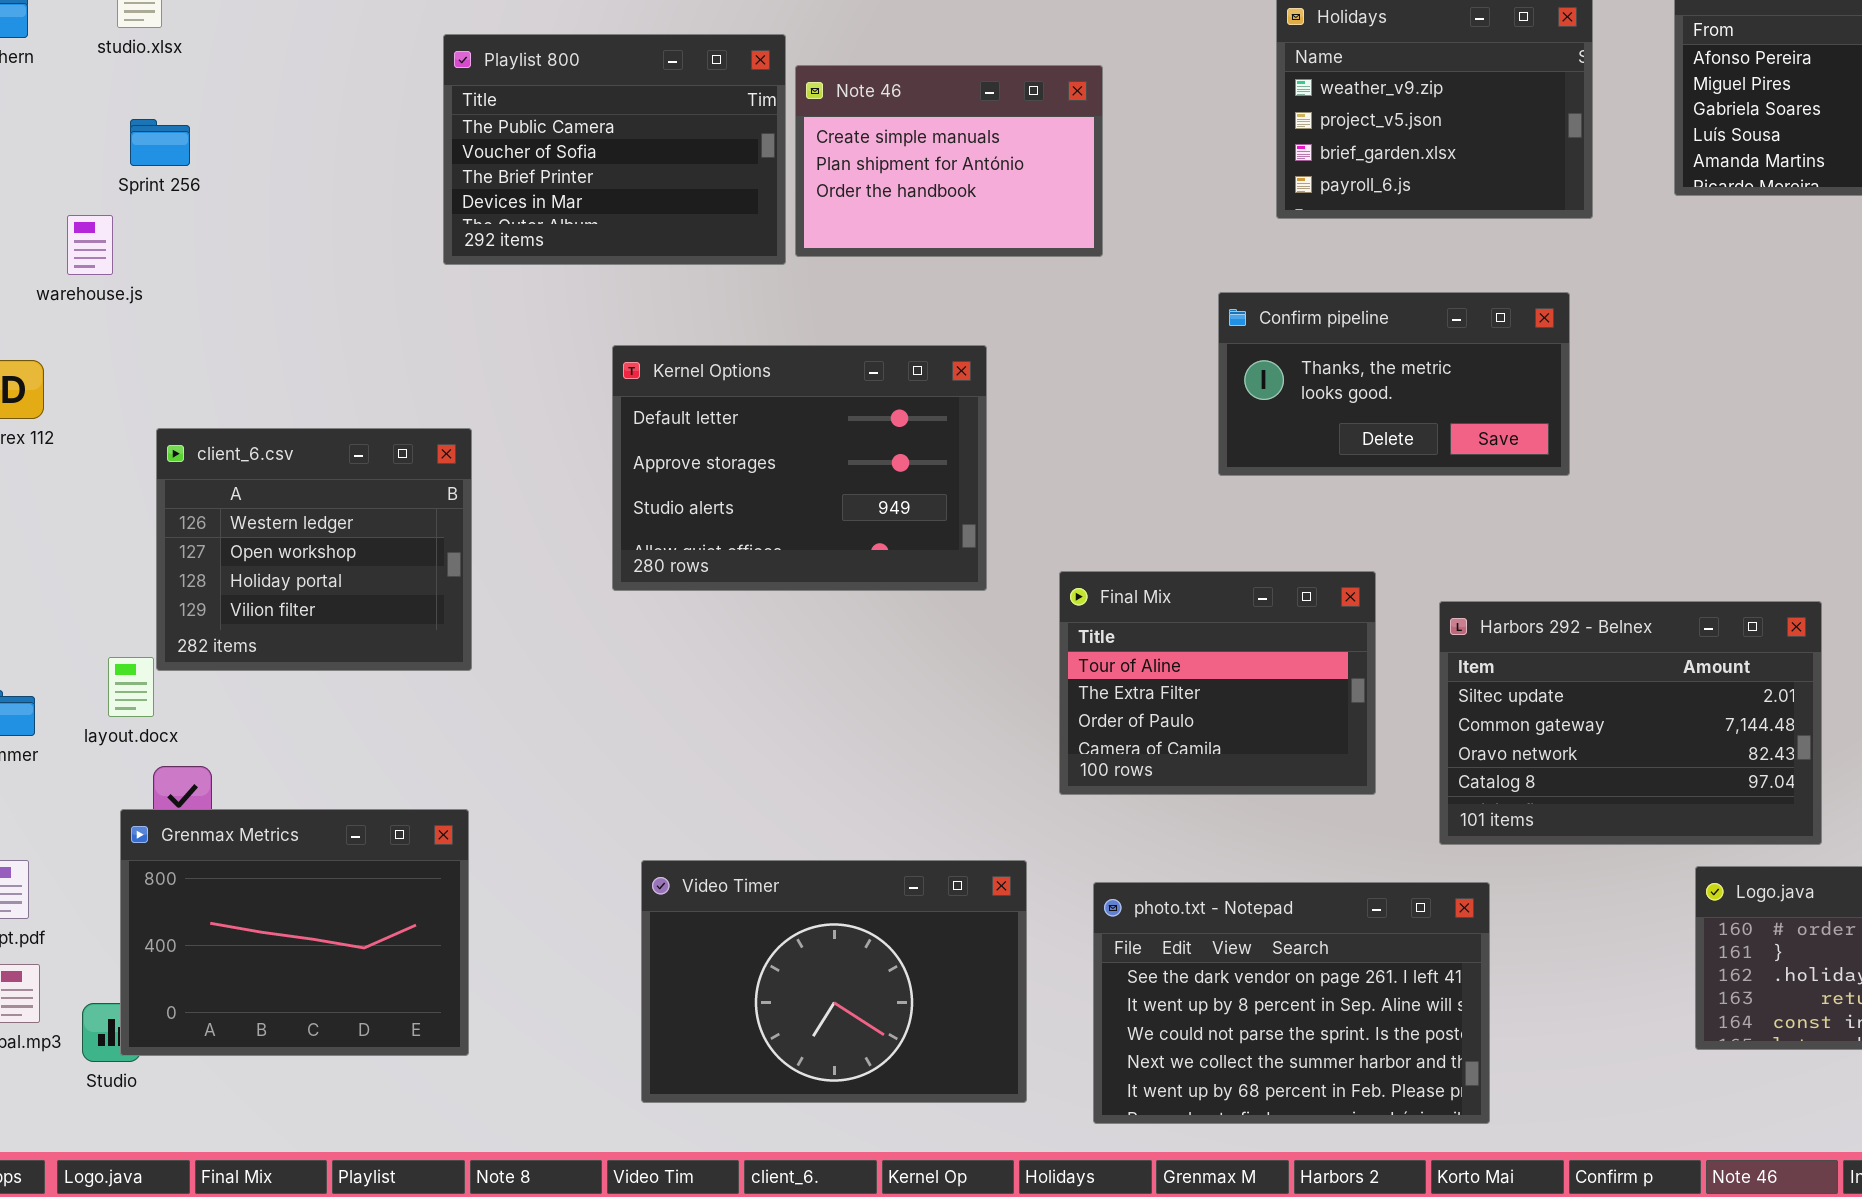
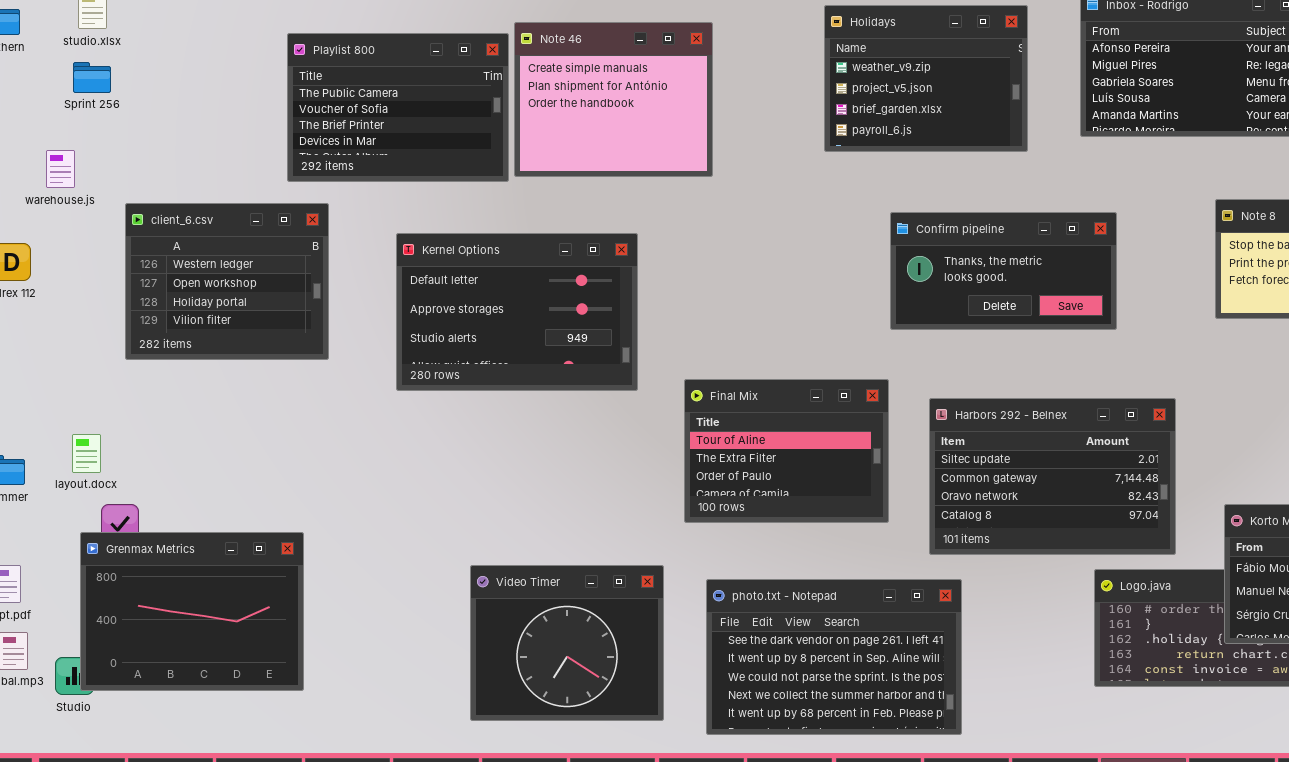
Note 46: [795,65,1103,257] -> [514,22,713,177], resized
Sprint 256: [130,119,190,166] -> [73,62,111,93], moved
Confirm pipeline: [1218,292,1570,476] -> [890,212,1117,330], moved
client_6.csv: [156,428,472,671] -> [125,203,329,360], moved
Video Timer: [641,860,1027,1103] -> [470,565,664,721], resized

